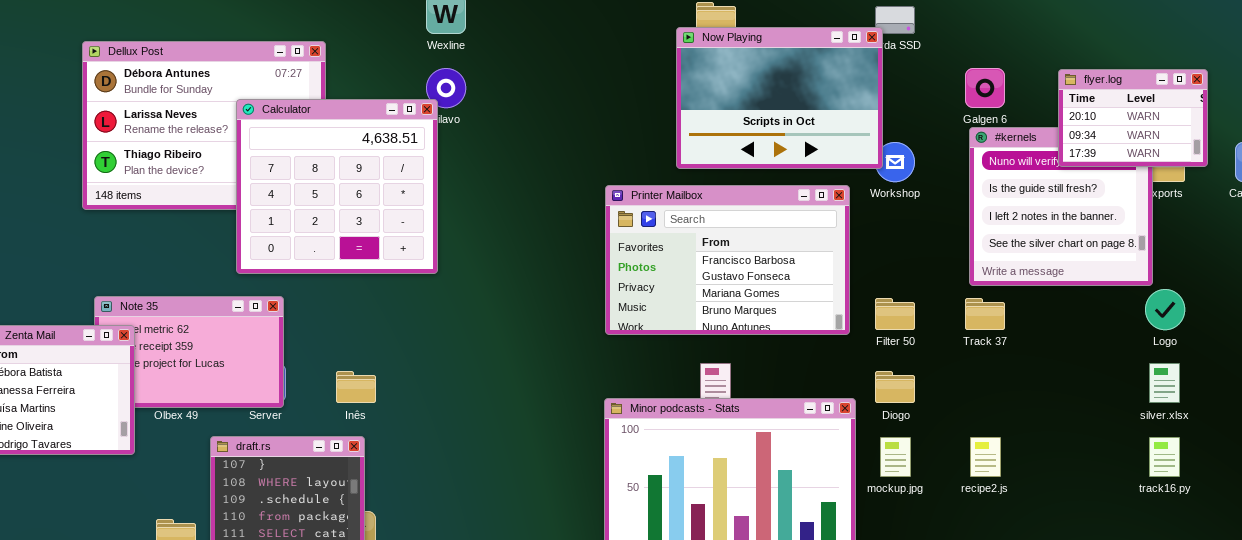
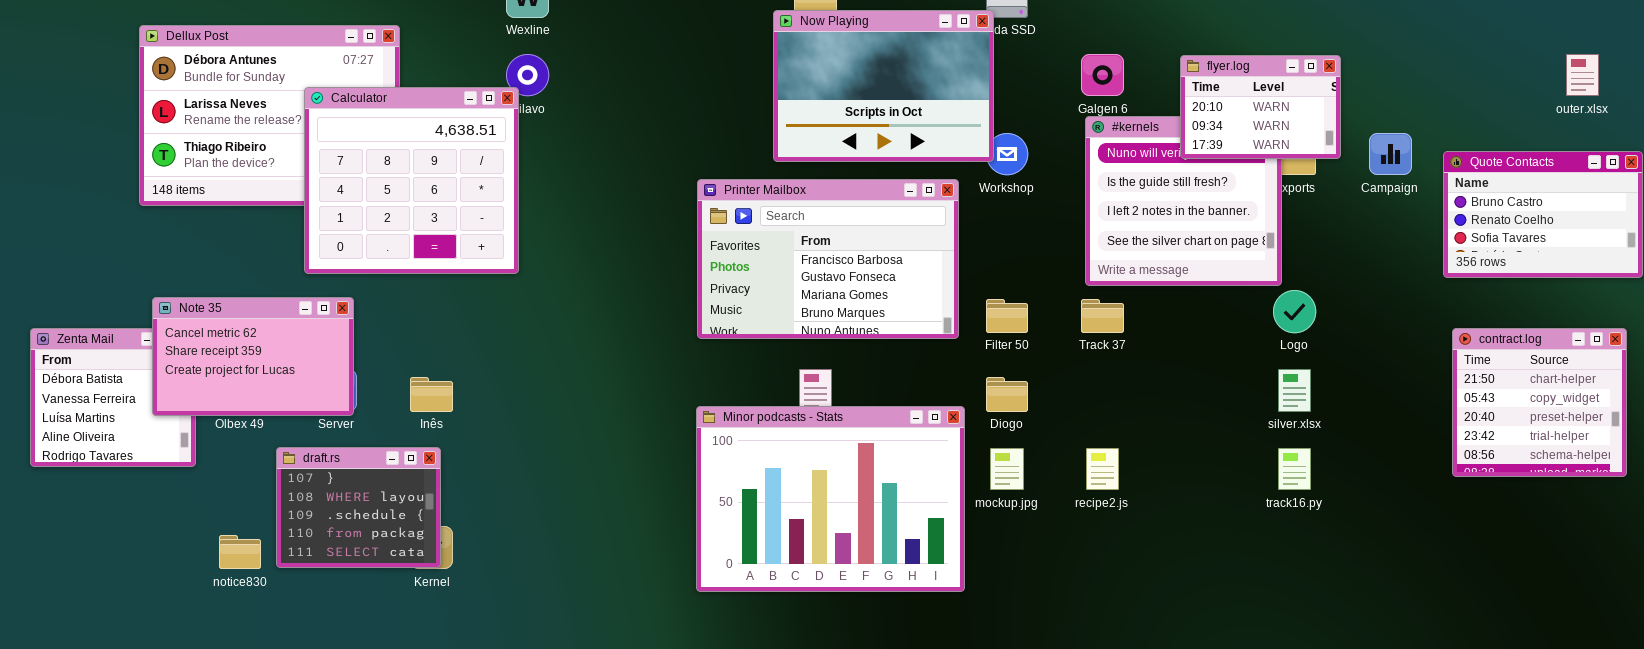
Note 35: [94,296,284,408] -> [152,297,354,416], raised

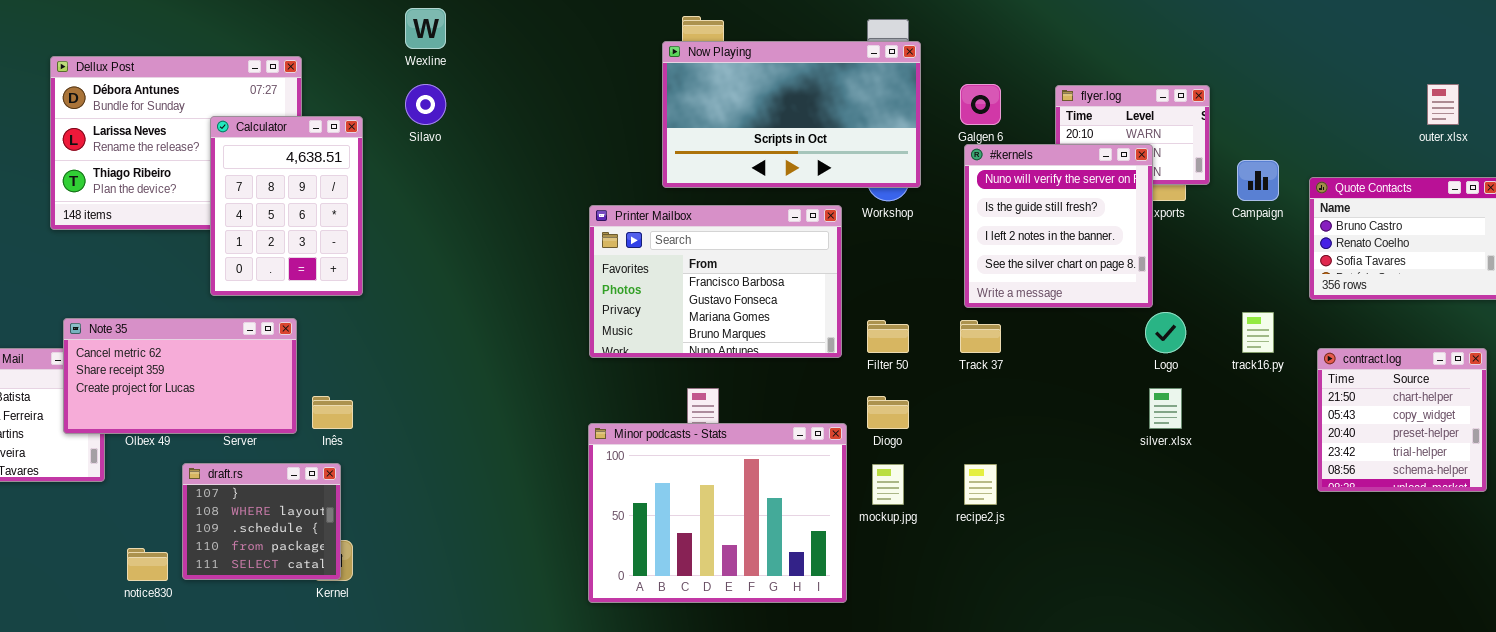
Now Playing: [773,10,994,162] -> [662,41,921,188], resized
Calculator: [304,87,519,274] -> [210,116,363,296], resized
#kernels: [1085,116,1282,286] -> [964,144,1153,308], raised
Note 35: [152,297,354,416] -> [63,318,297,434], resized
track16.py: [1278,448,1311,490] -> [1242,312,1274,353], moved

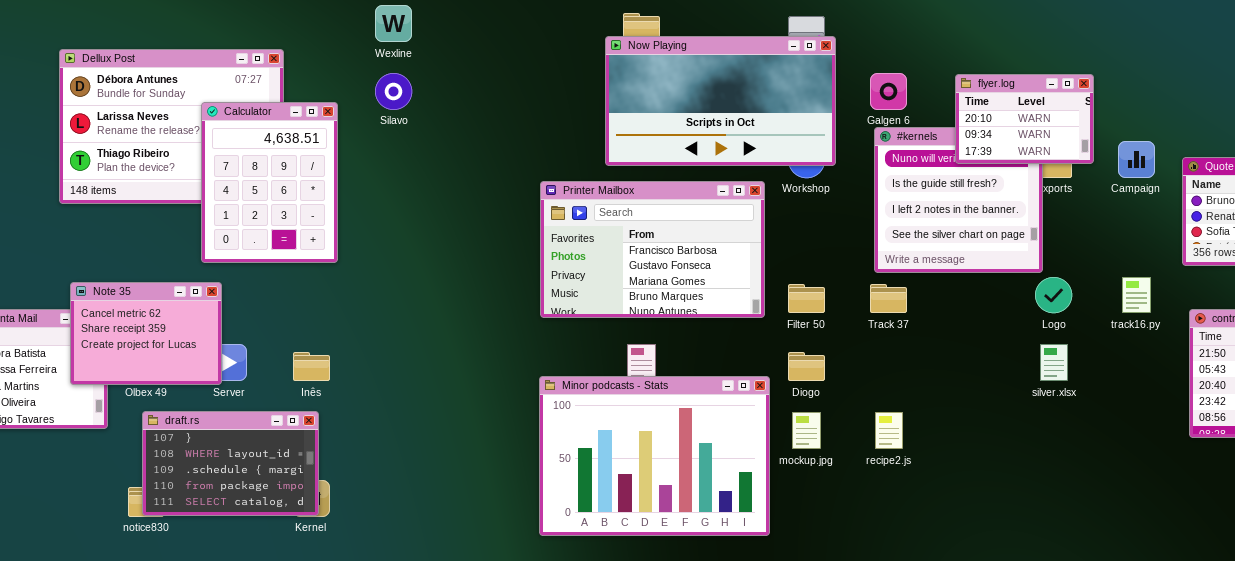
flyer.log: [1055,85,1210,185] -> [955,74,1094,164], raised
Note 35: [63,318,297,434] -> [70,282,222,385], resized
draft.rs: [182,463,341,580] -> [142,411,319,516], resized

